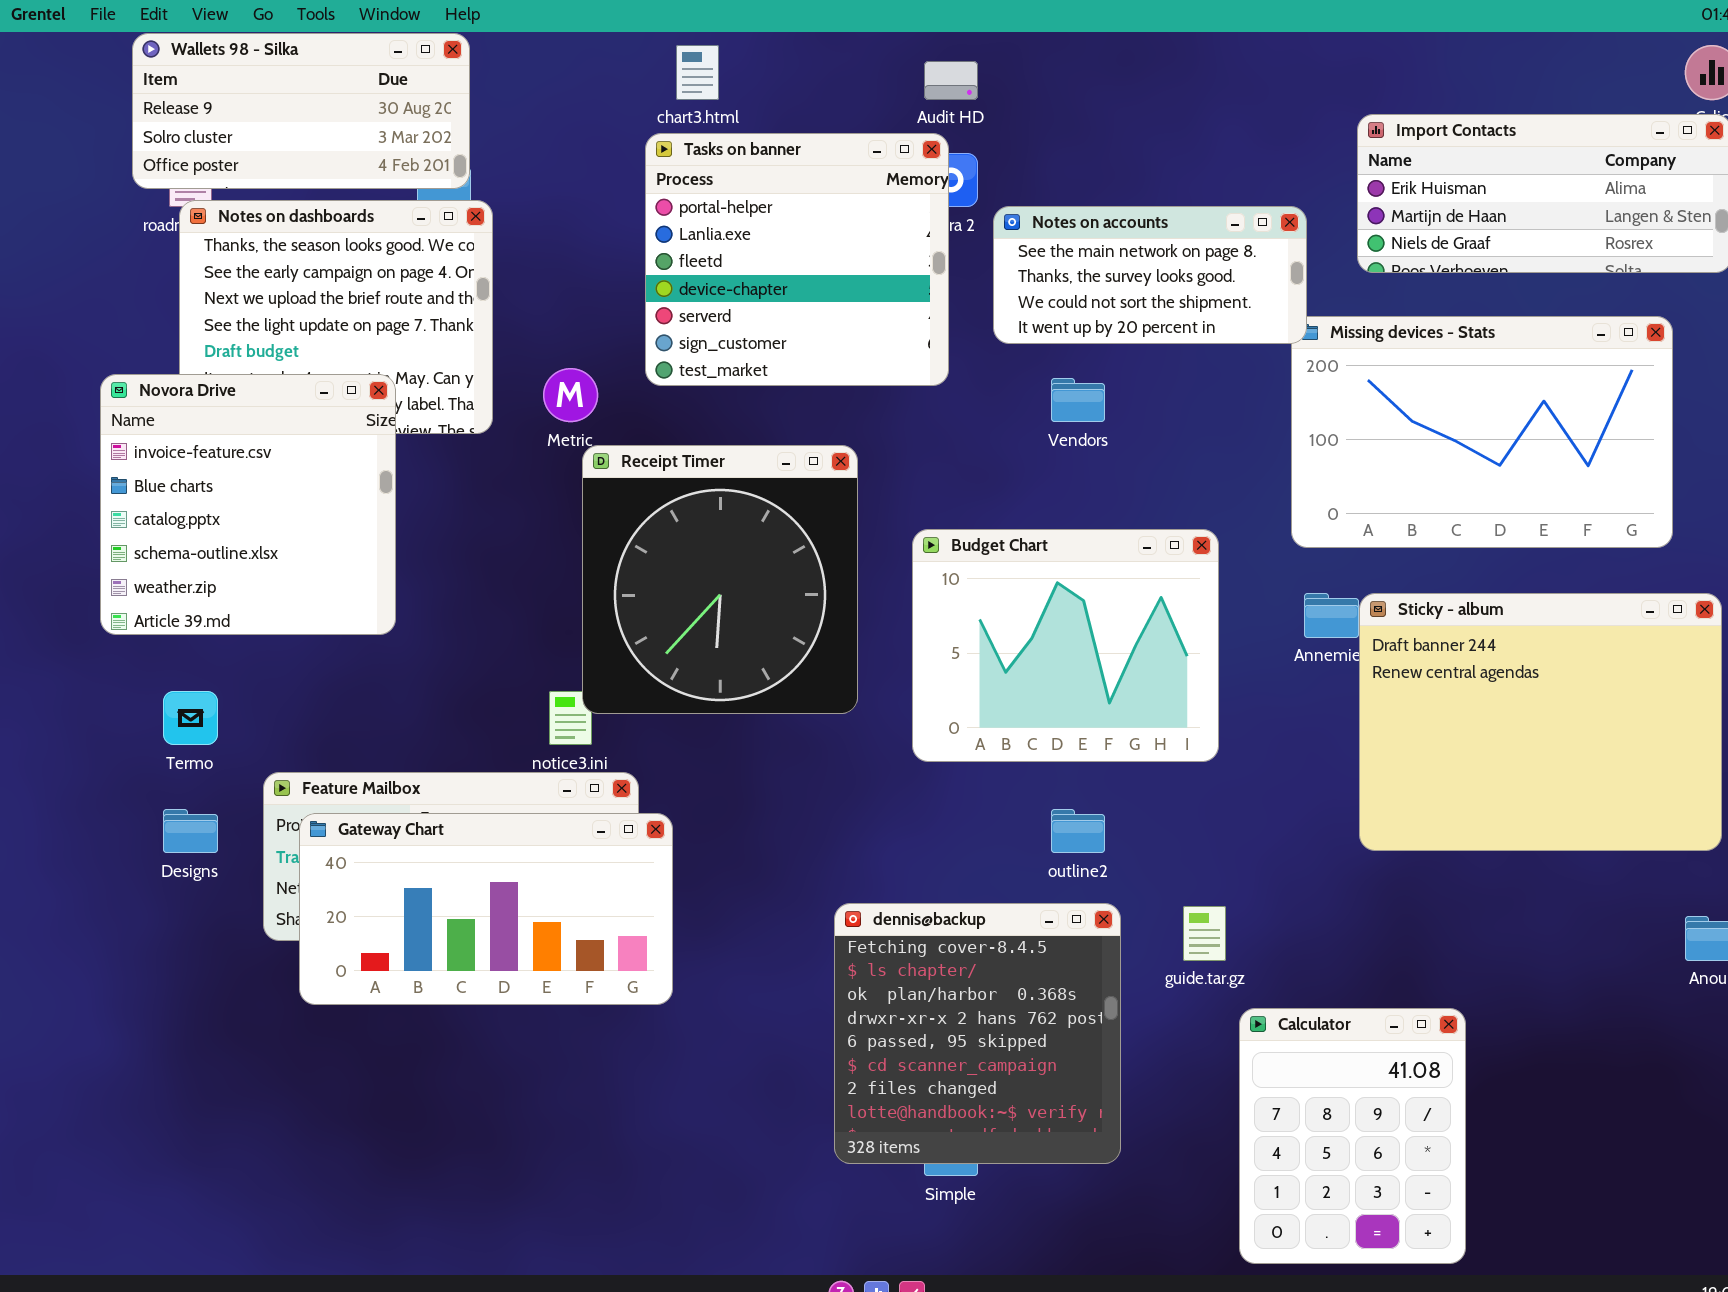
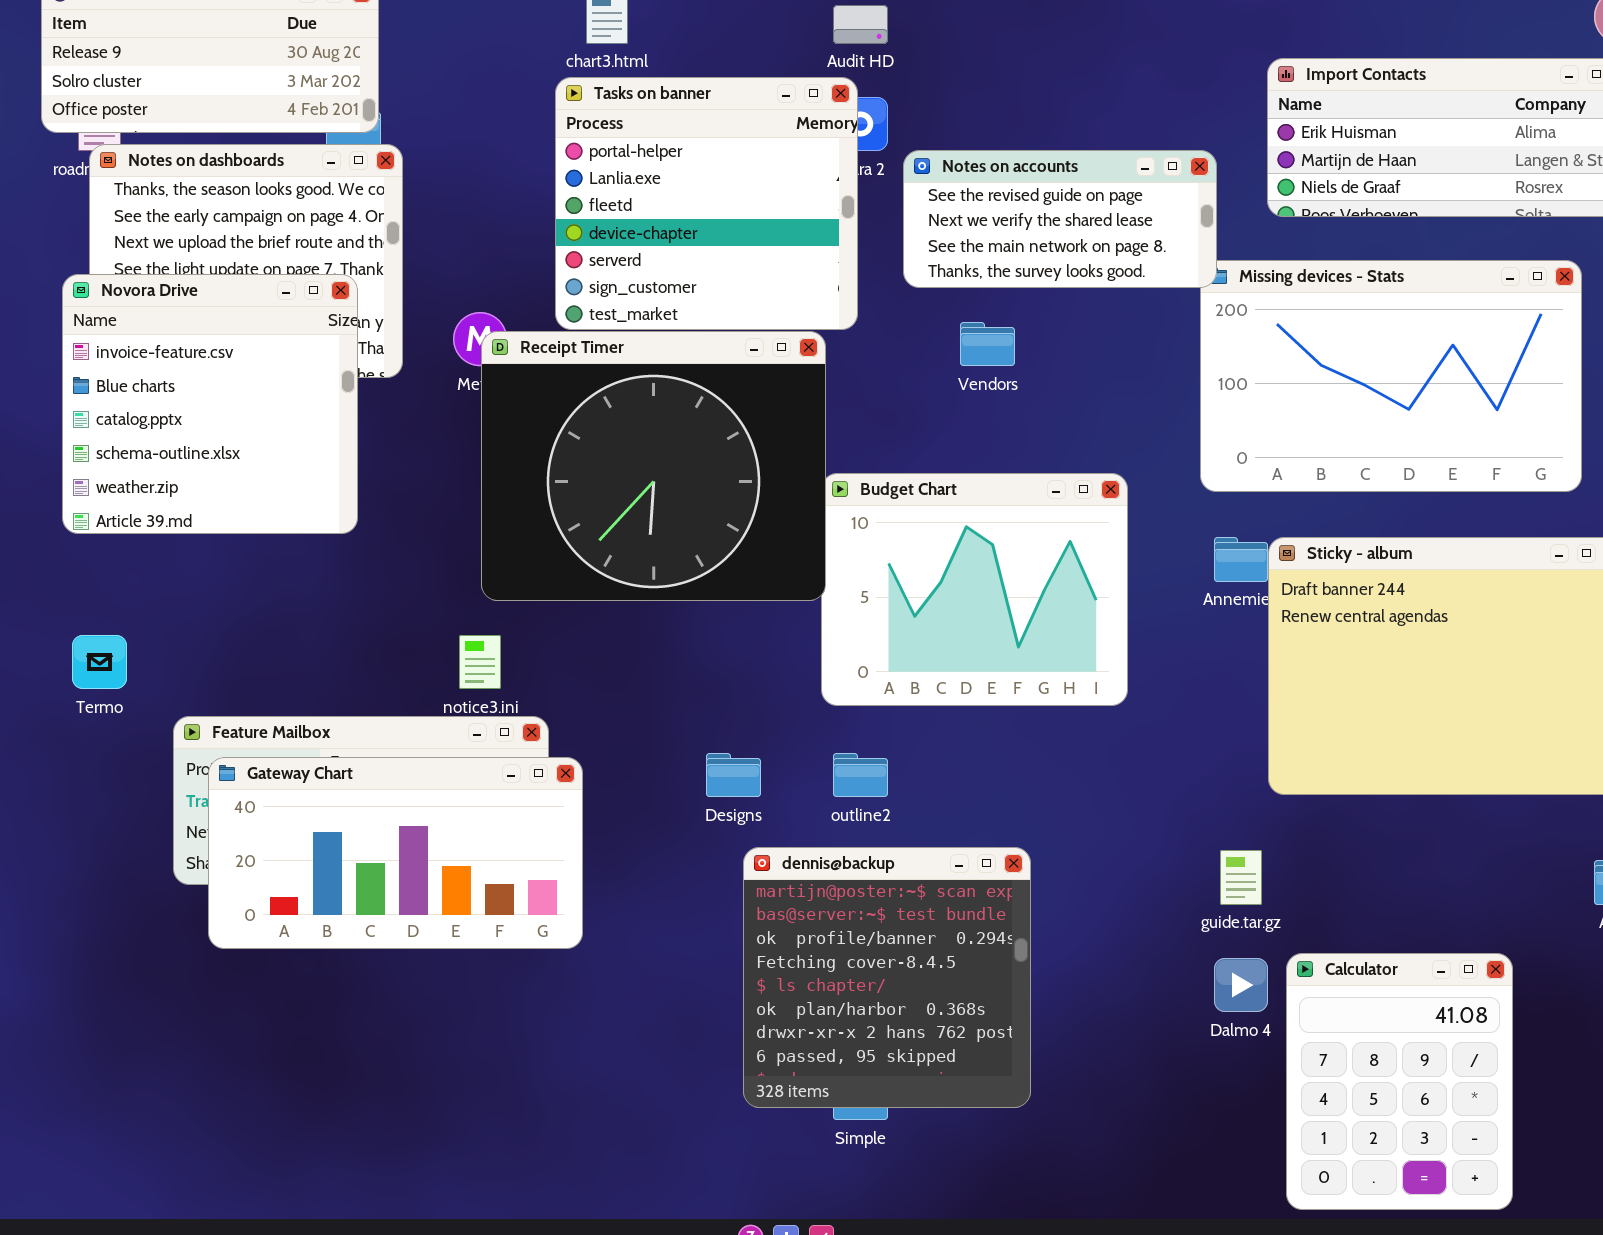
Notes on accounts: [993,206,1307,344] -> [903,150,1217,288], scrolled up 2 rows
Novora Drive: [100,374,396,635] -> [62,274,358,534], moved
Receipt Timer: [582,445,858,714] -> [481,331,826,601], moved, resized
Designs: [163,809,218,853] -> [706,753,761,797], moved
outline2: [1051,809,1105,853] -> [833,753,888,797], moved
dennis@backup: [834,903,1121,1164] -> [743,847,1031,1108], scrolled up 3 rows
guide.tar.gz: [1183,906,1226,961] -> [1220,850,1262,905], moved
Calculator: [1239,1008,1466,1264] -> [1286,953,1513,1210], moved

